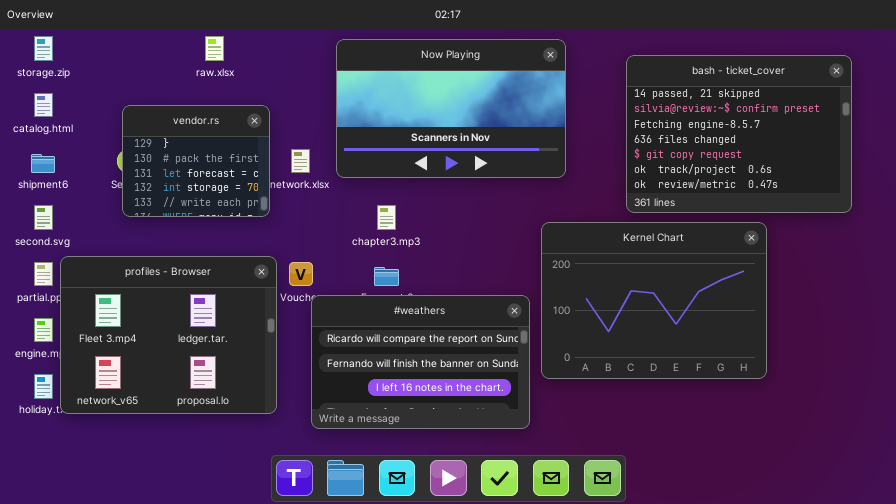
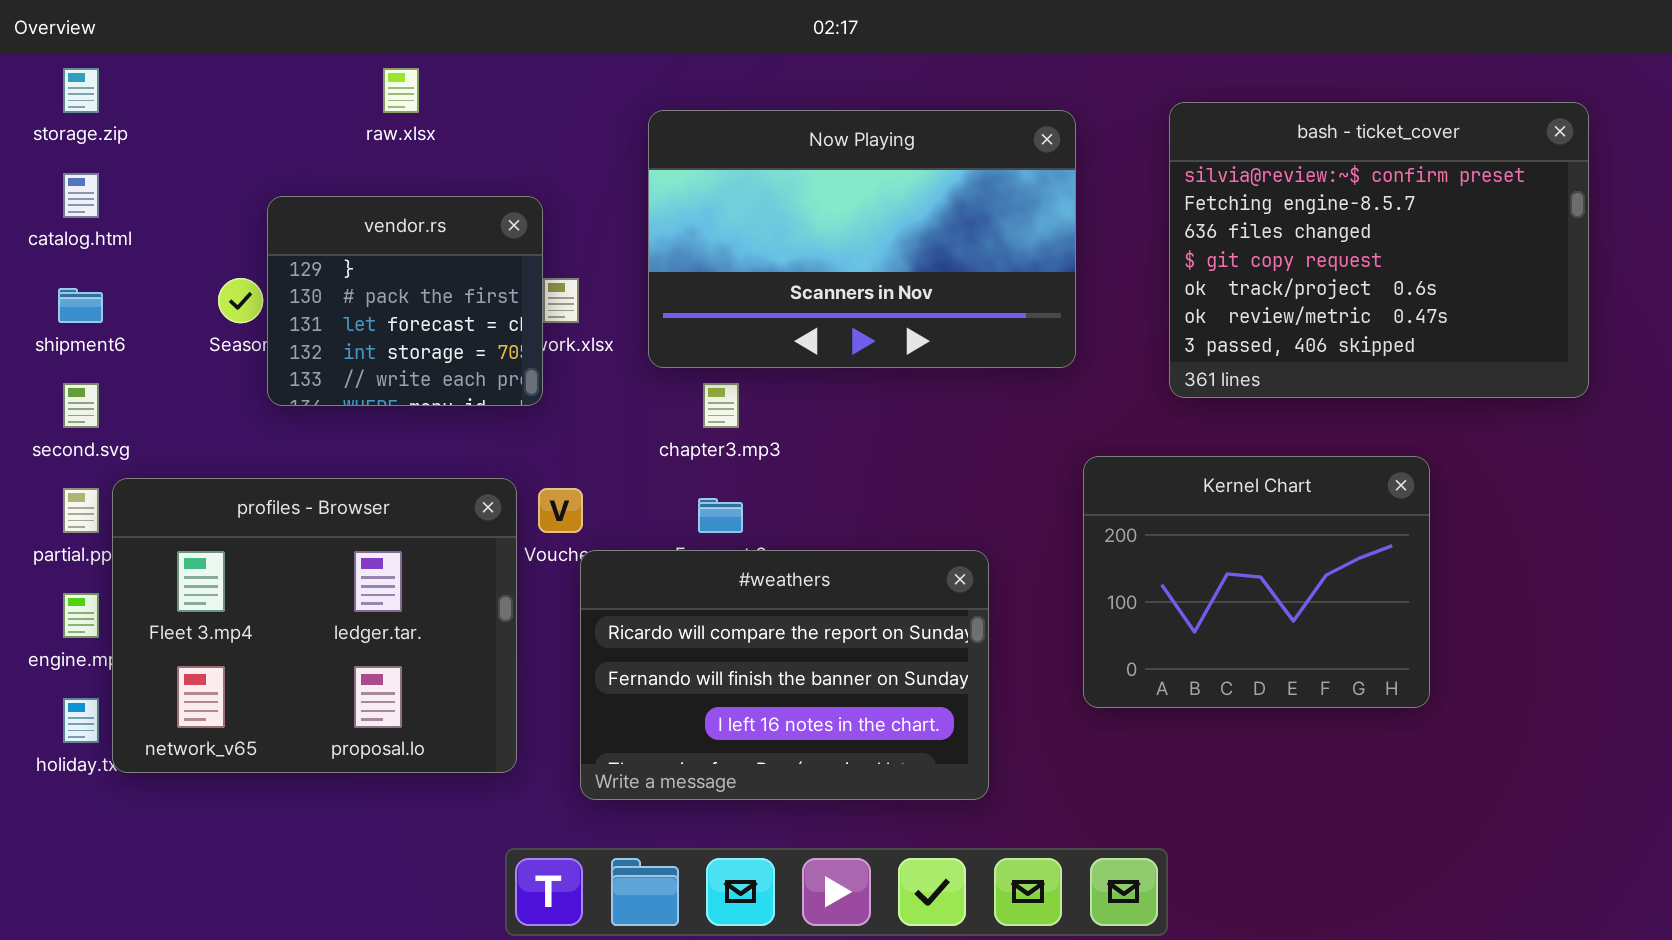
Now Playing: [336,39,566,178] -> [648,110,1076,368], moved
bash - ticket_cover: [626,55,852,213] -> [1169,102,1589,398], scrolled down 1 row
vendor.rs: [122,105,270,217] -> [267,196,543,406], moved
Kernel Chart: [541,222,767,379] -> [1083,456,1430,708], resized

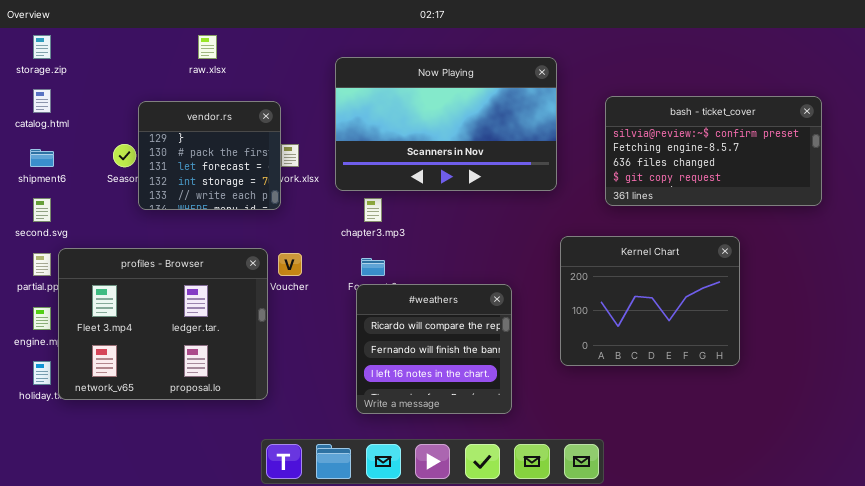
bash - ticket_cover: [1169,102,1589,398] -> [605,96,822,206], resized
#weathers: [580,550,989,800] -> [356,284,512,414], resized

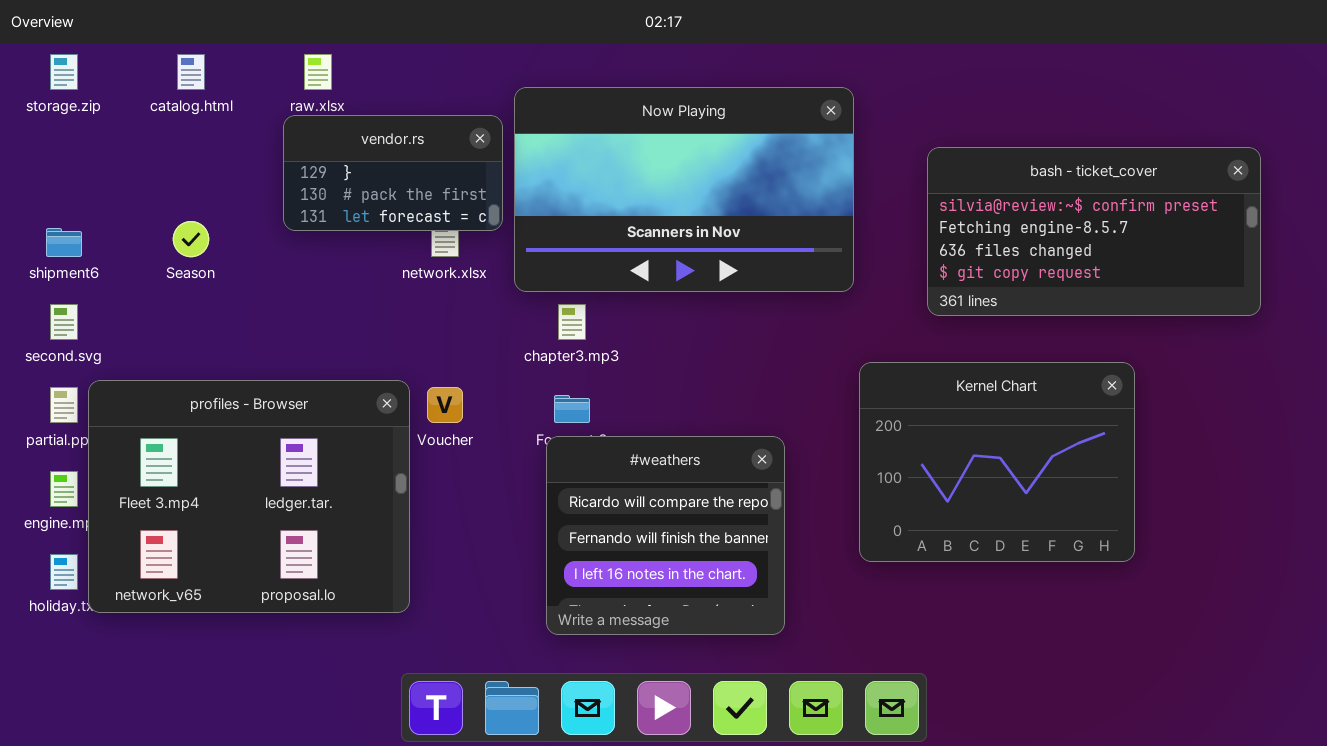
catalog.html: [33,89,51,113] -> [177,54,205,90], moved
vendor.rs: [138,101,281,210] -> [283,115,503,231], moved, resized

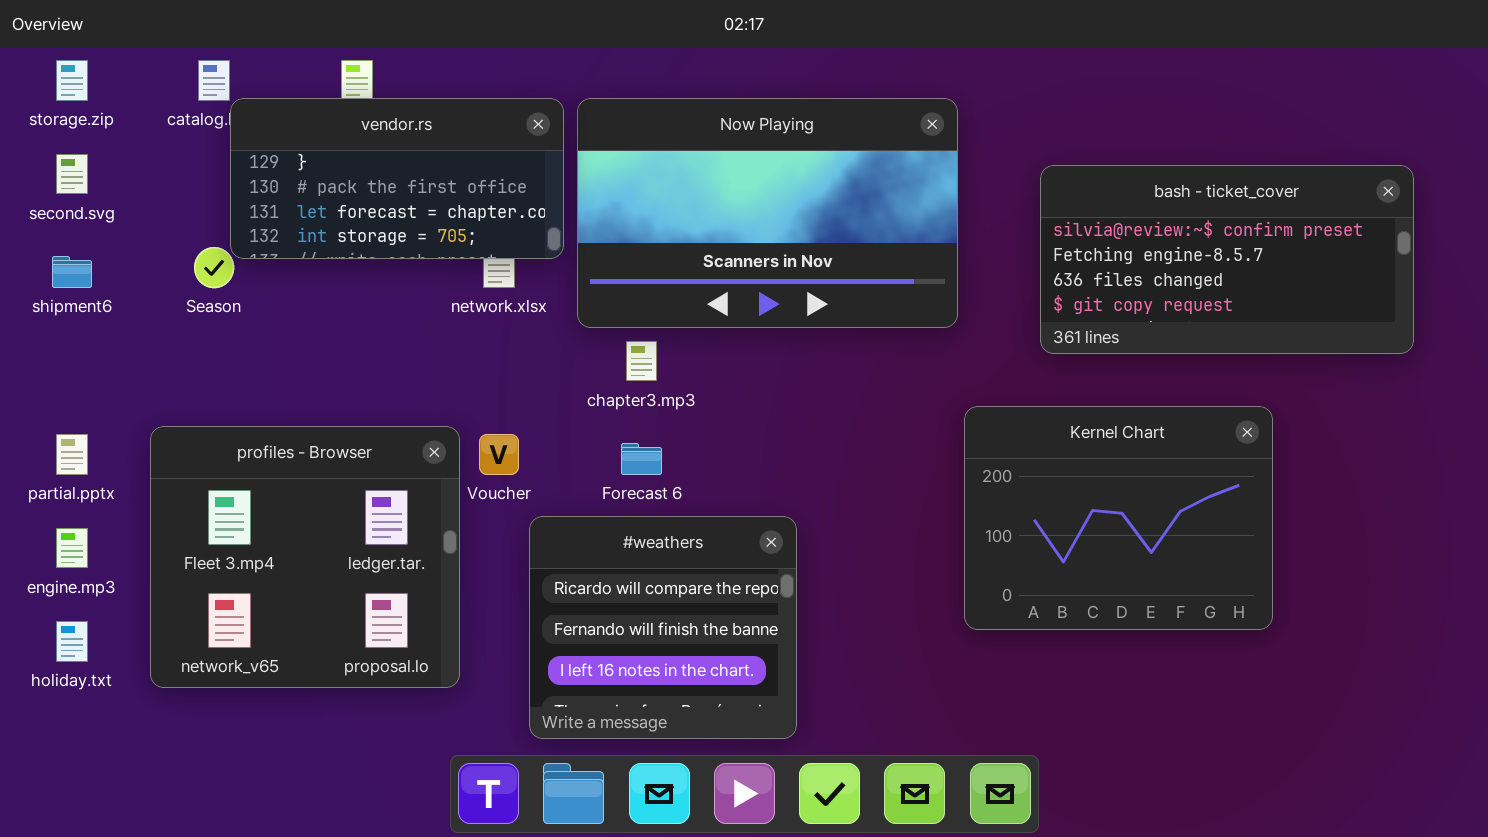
vendor.rs: [283,115,503,231] -> [230,98,564,259], resized
second.svg: [50,304,78,340] -> [56,154,88,194], moved
profiles - Browser: [88,380,410,613] -> [150,426,460,688], resized
#weathers: [546,436,785,635] -> [529,516,797,739], moved

